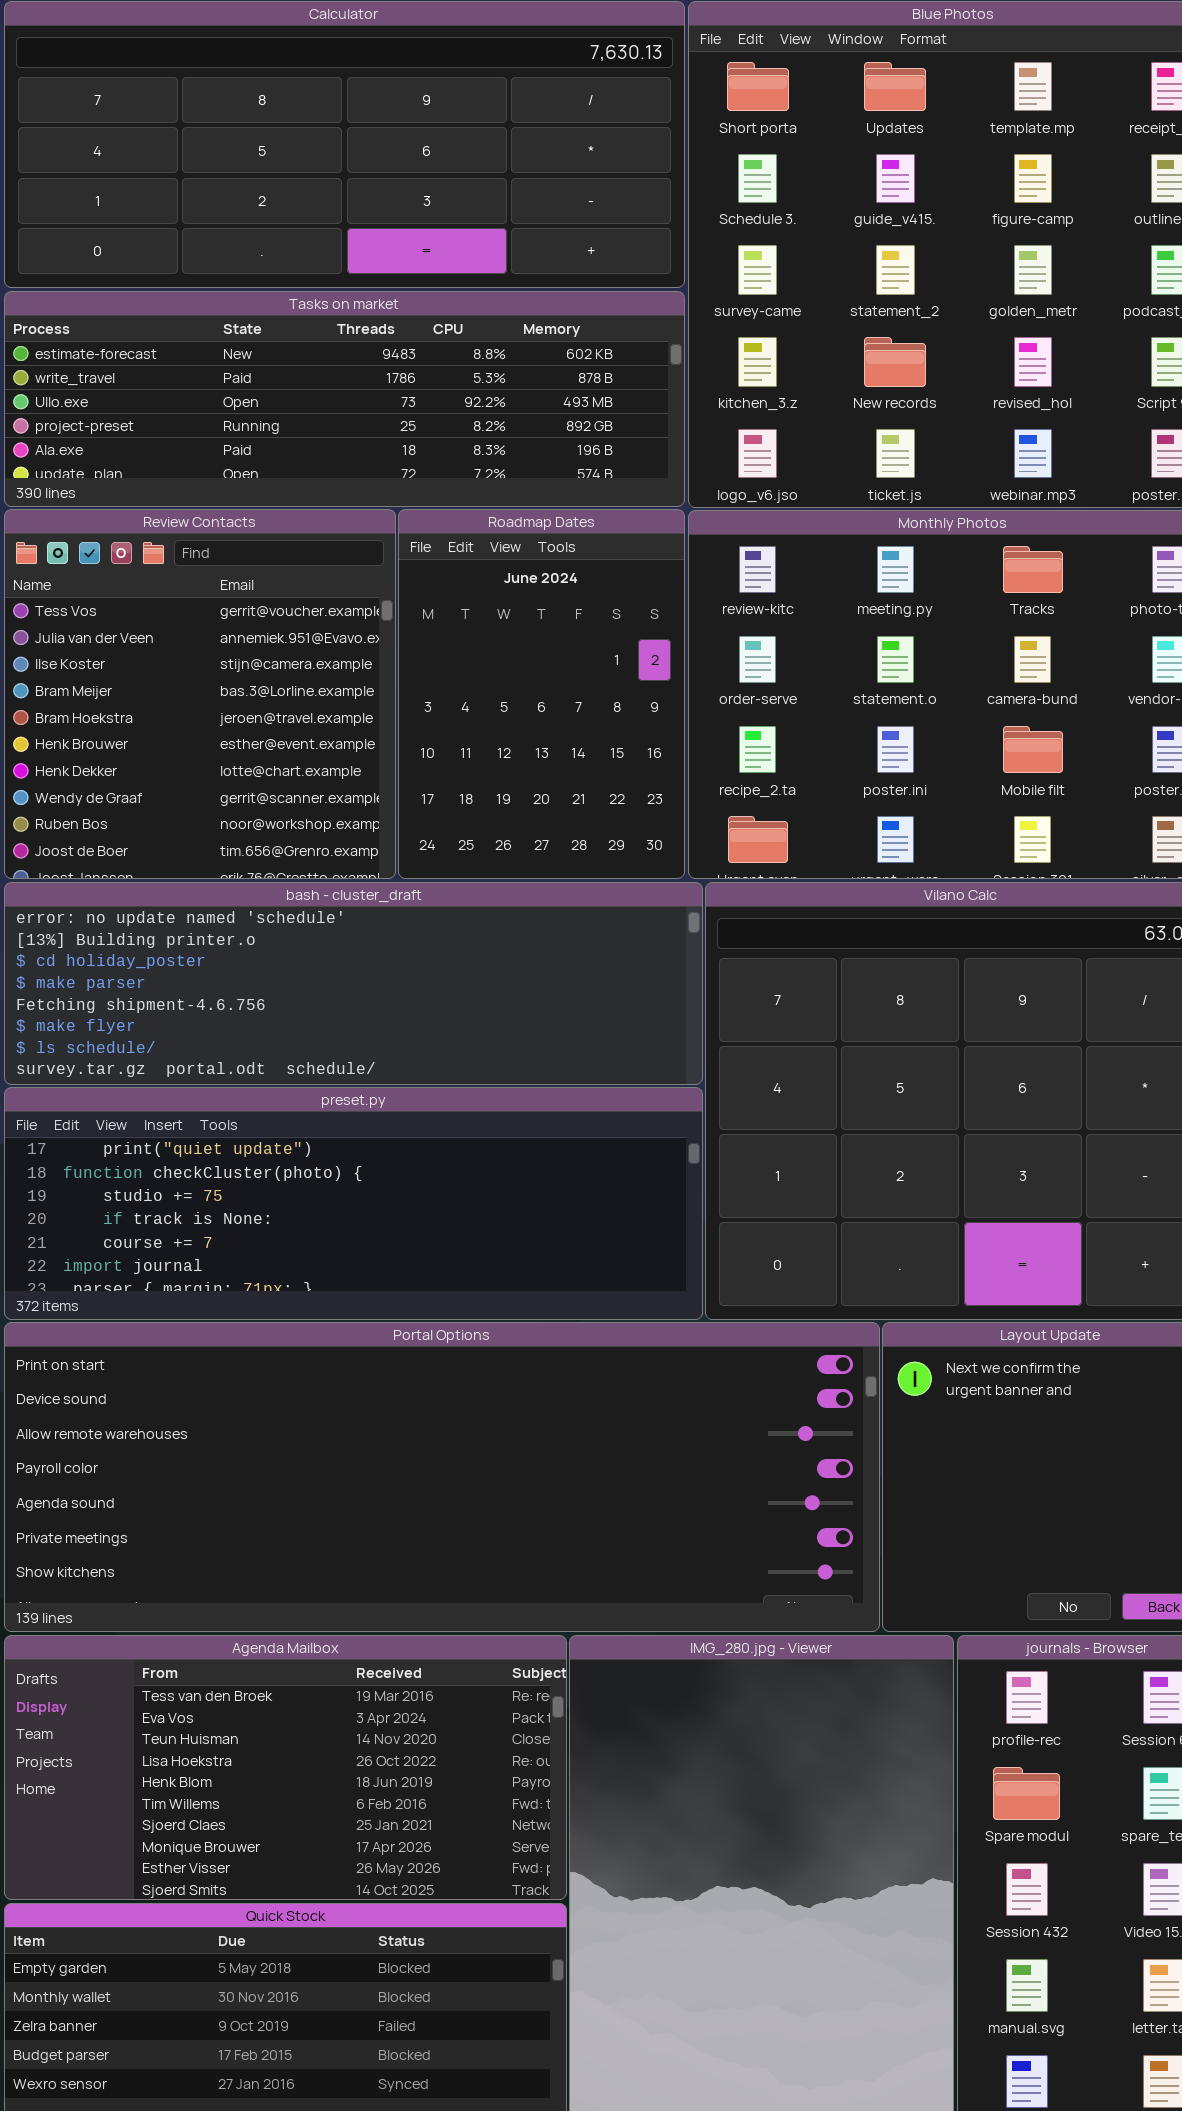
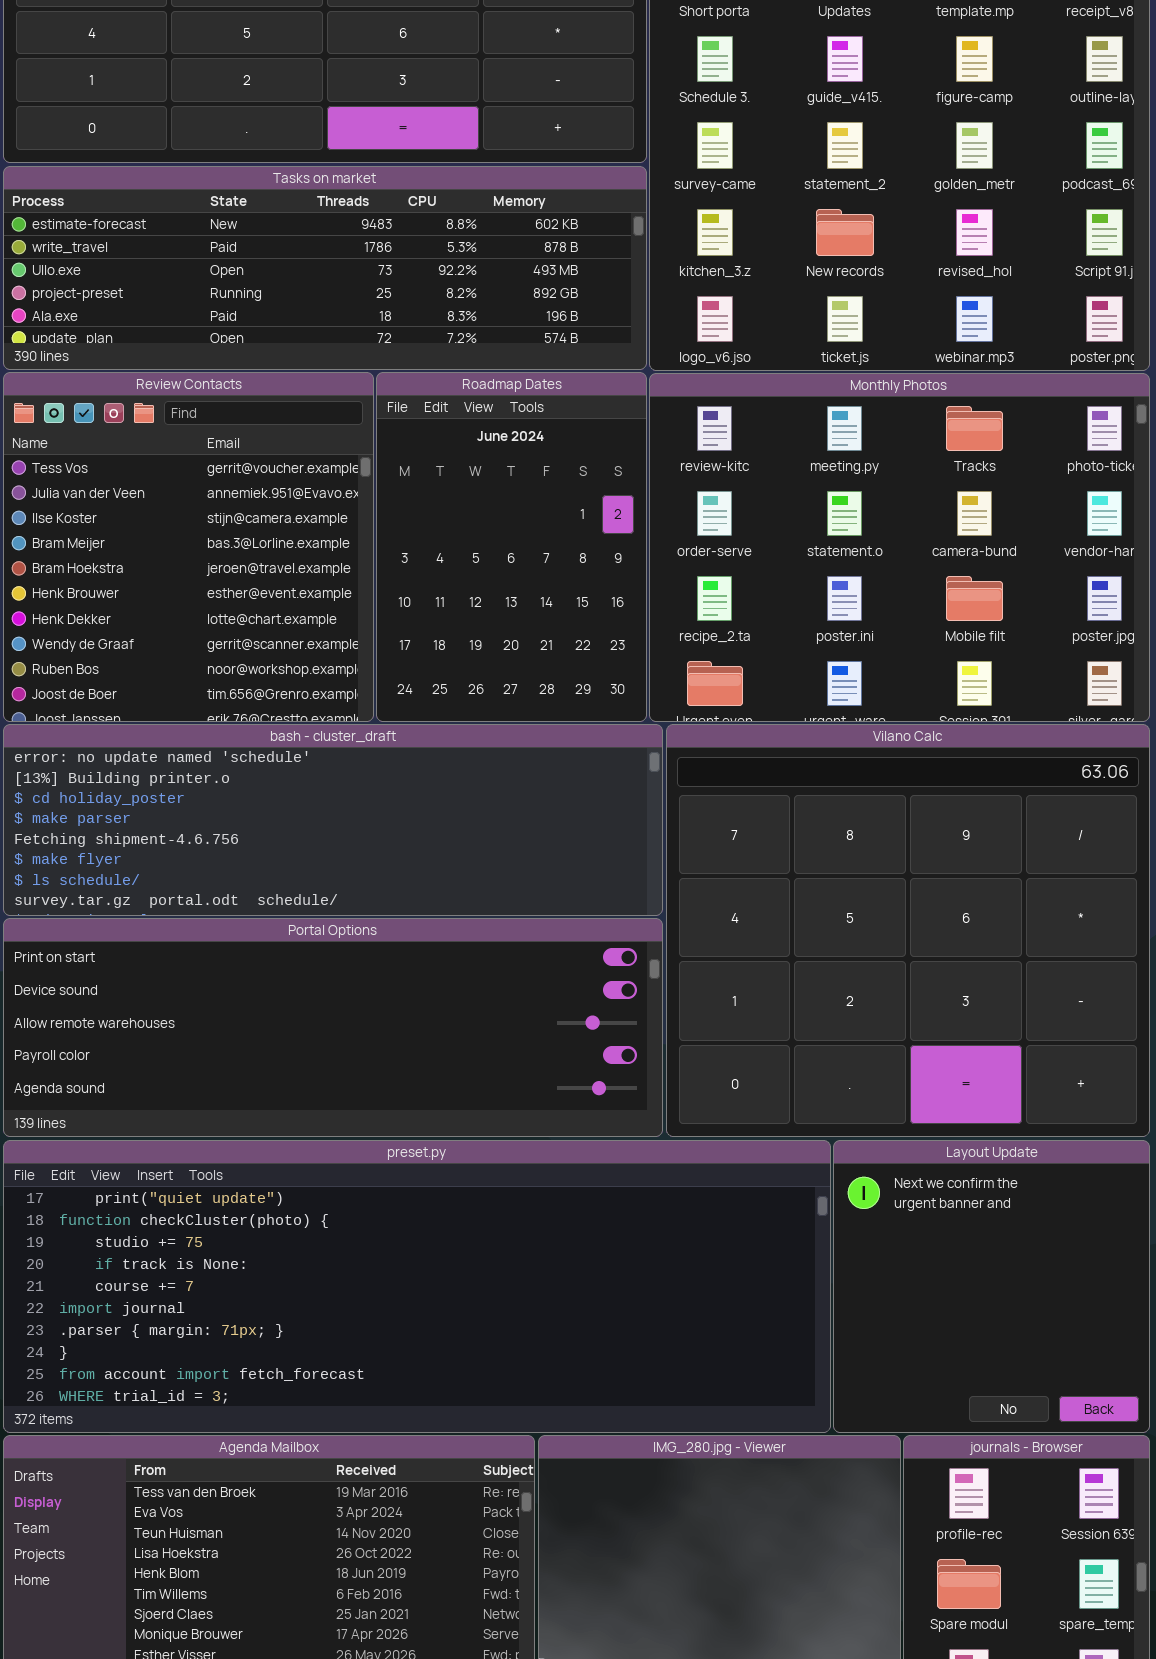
preset.py: [4,1087,703,1320] -> [3,1140,831,1433], moved, resized
Portal Options: [4,1322,880,1632] -> [3,918,663,1137], moved, resized

